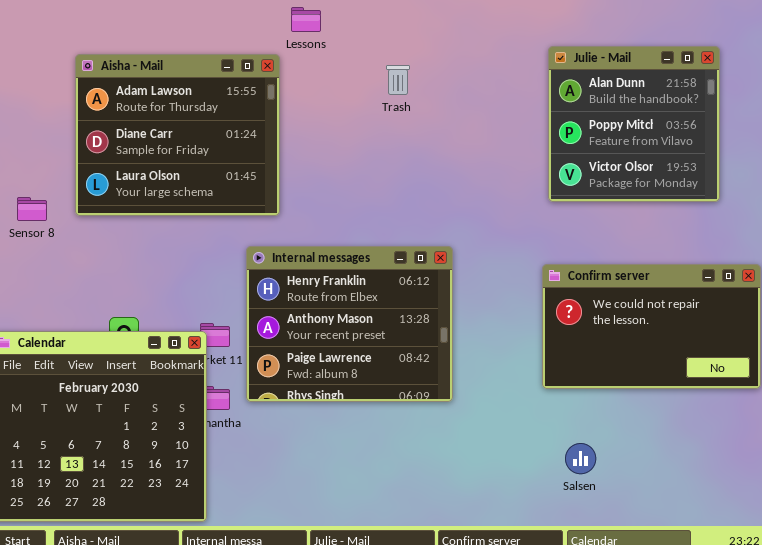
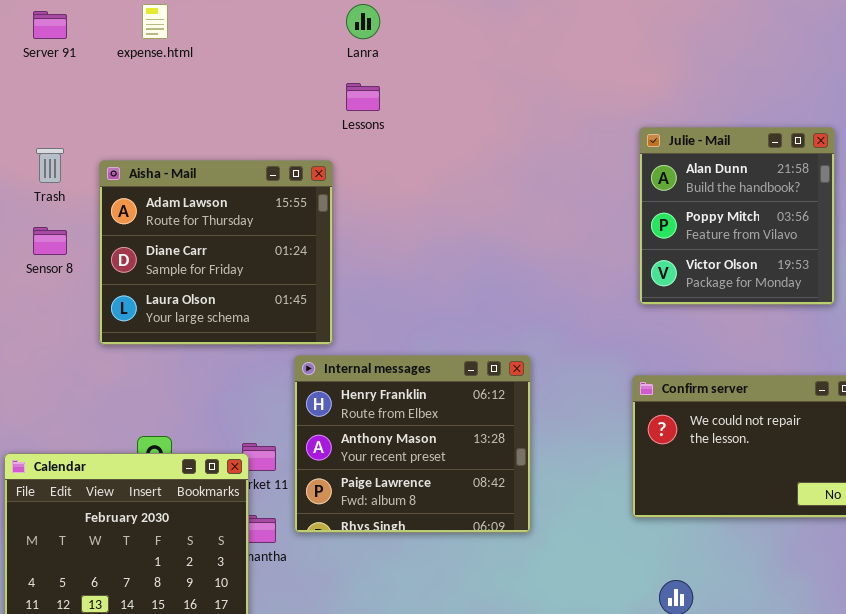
Aisha - Mail: [75,54,280,216] -> [99,160,333,345], moved
Trash: [386,65,410,95] -> [36,148,64,183], moved
Sensor 8: [17,197,47,221] -> [33,227,67,255], moved

